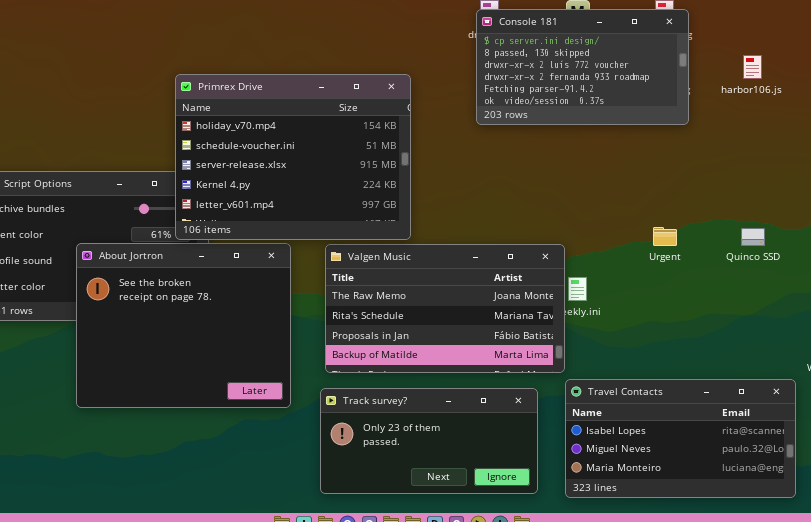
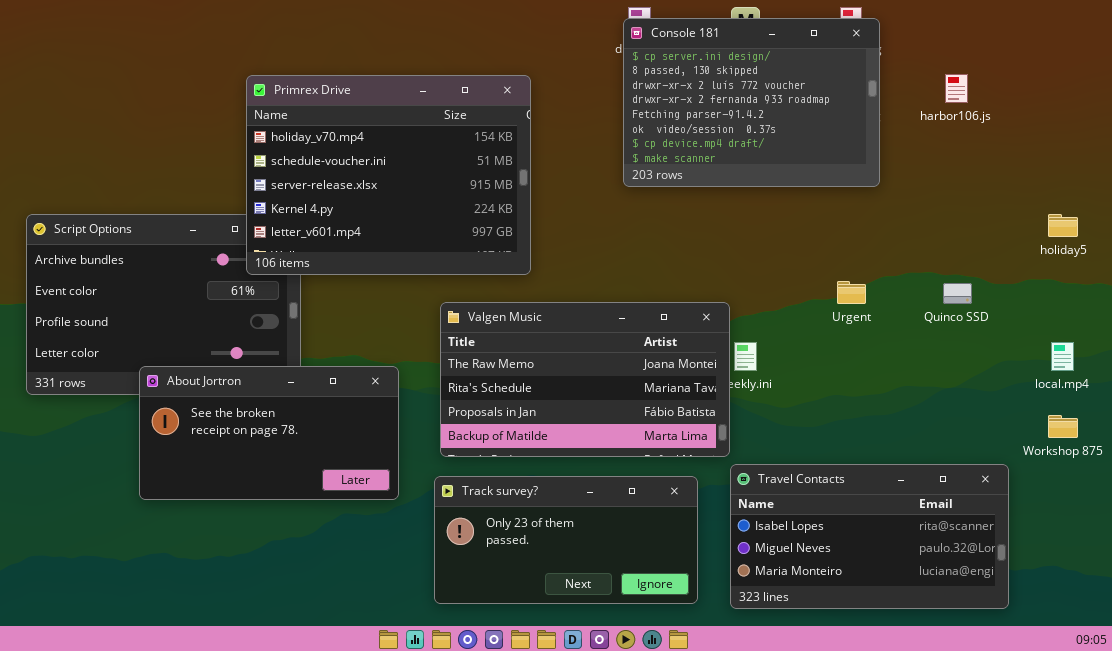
Console 181: [476,9,689,125] -> [623,18,880,187], resized
Primrex Drive: [175,74,411,240] -> [246,75,531,275], moved
About Jortron: [76,243,291,408] -> [139,366,399,500], resized

